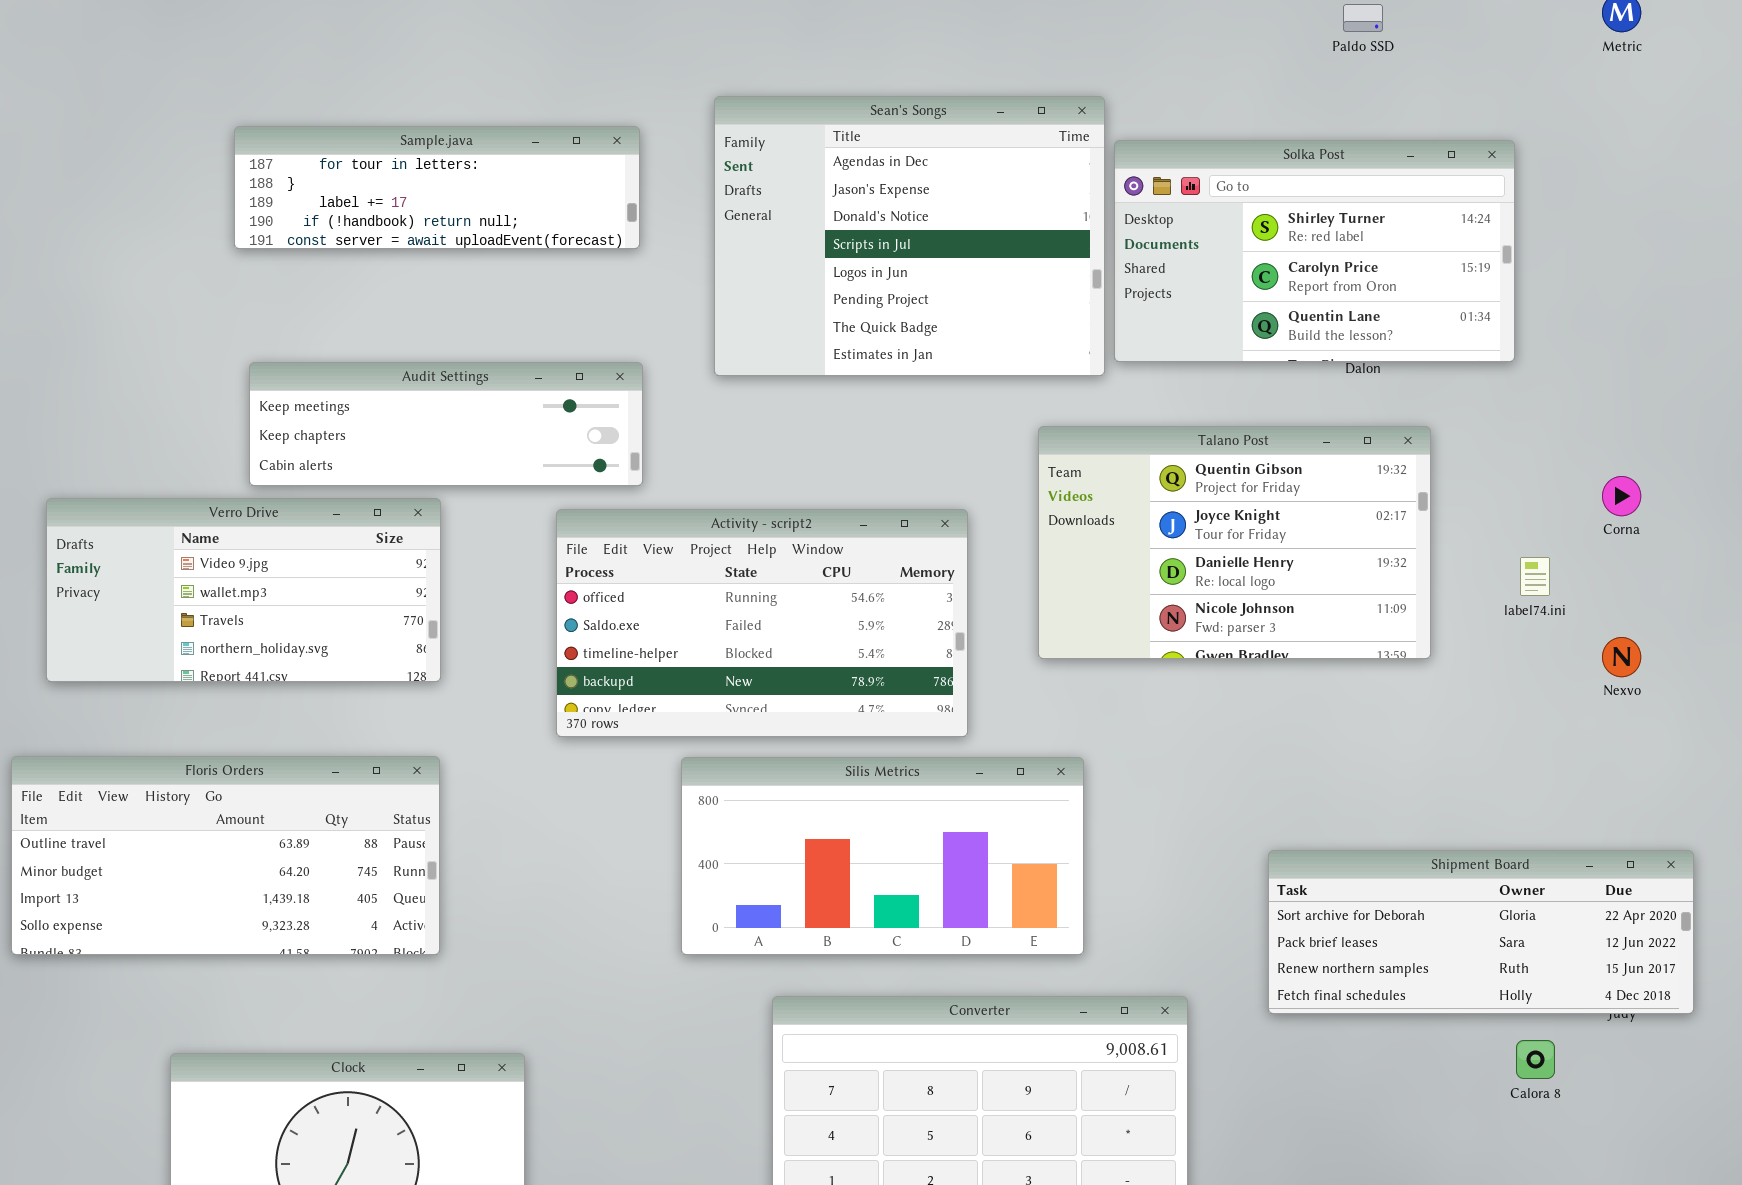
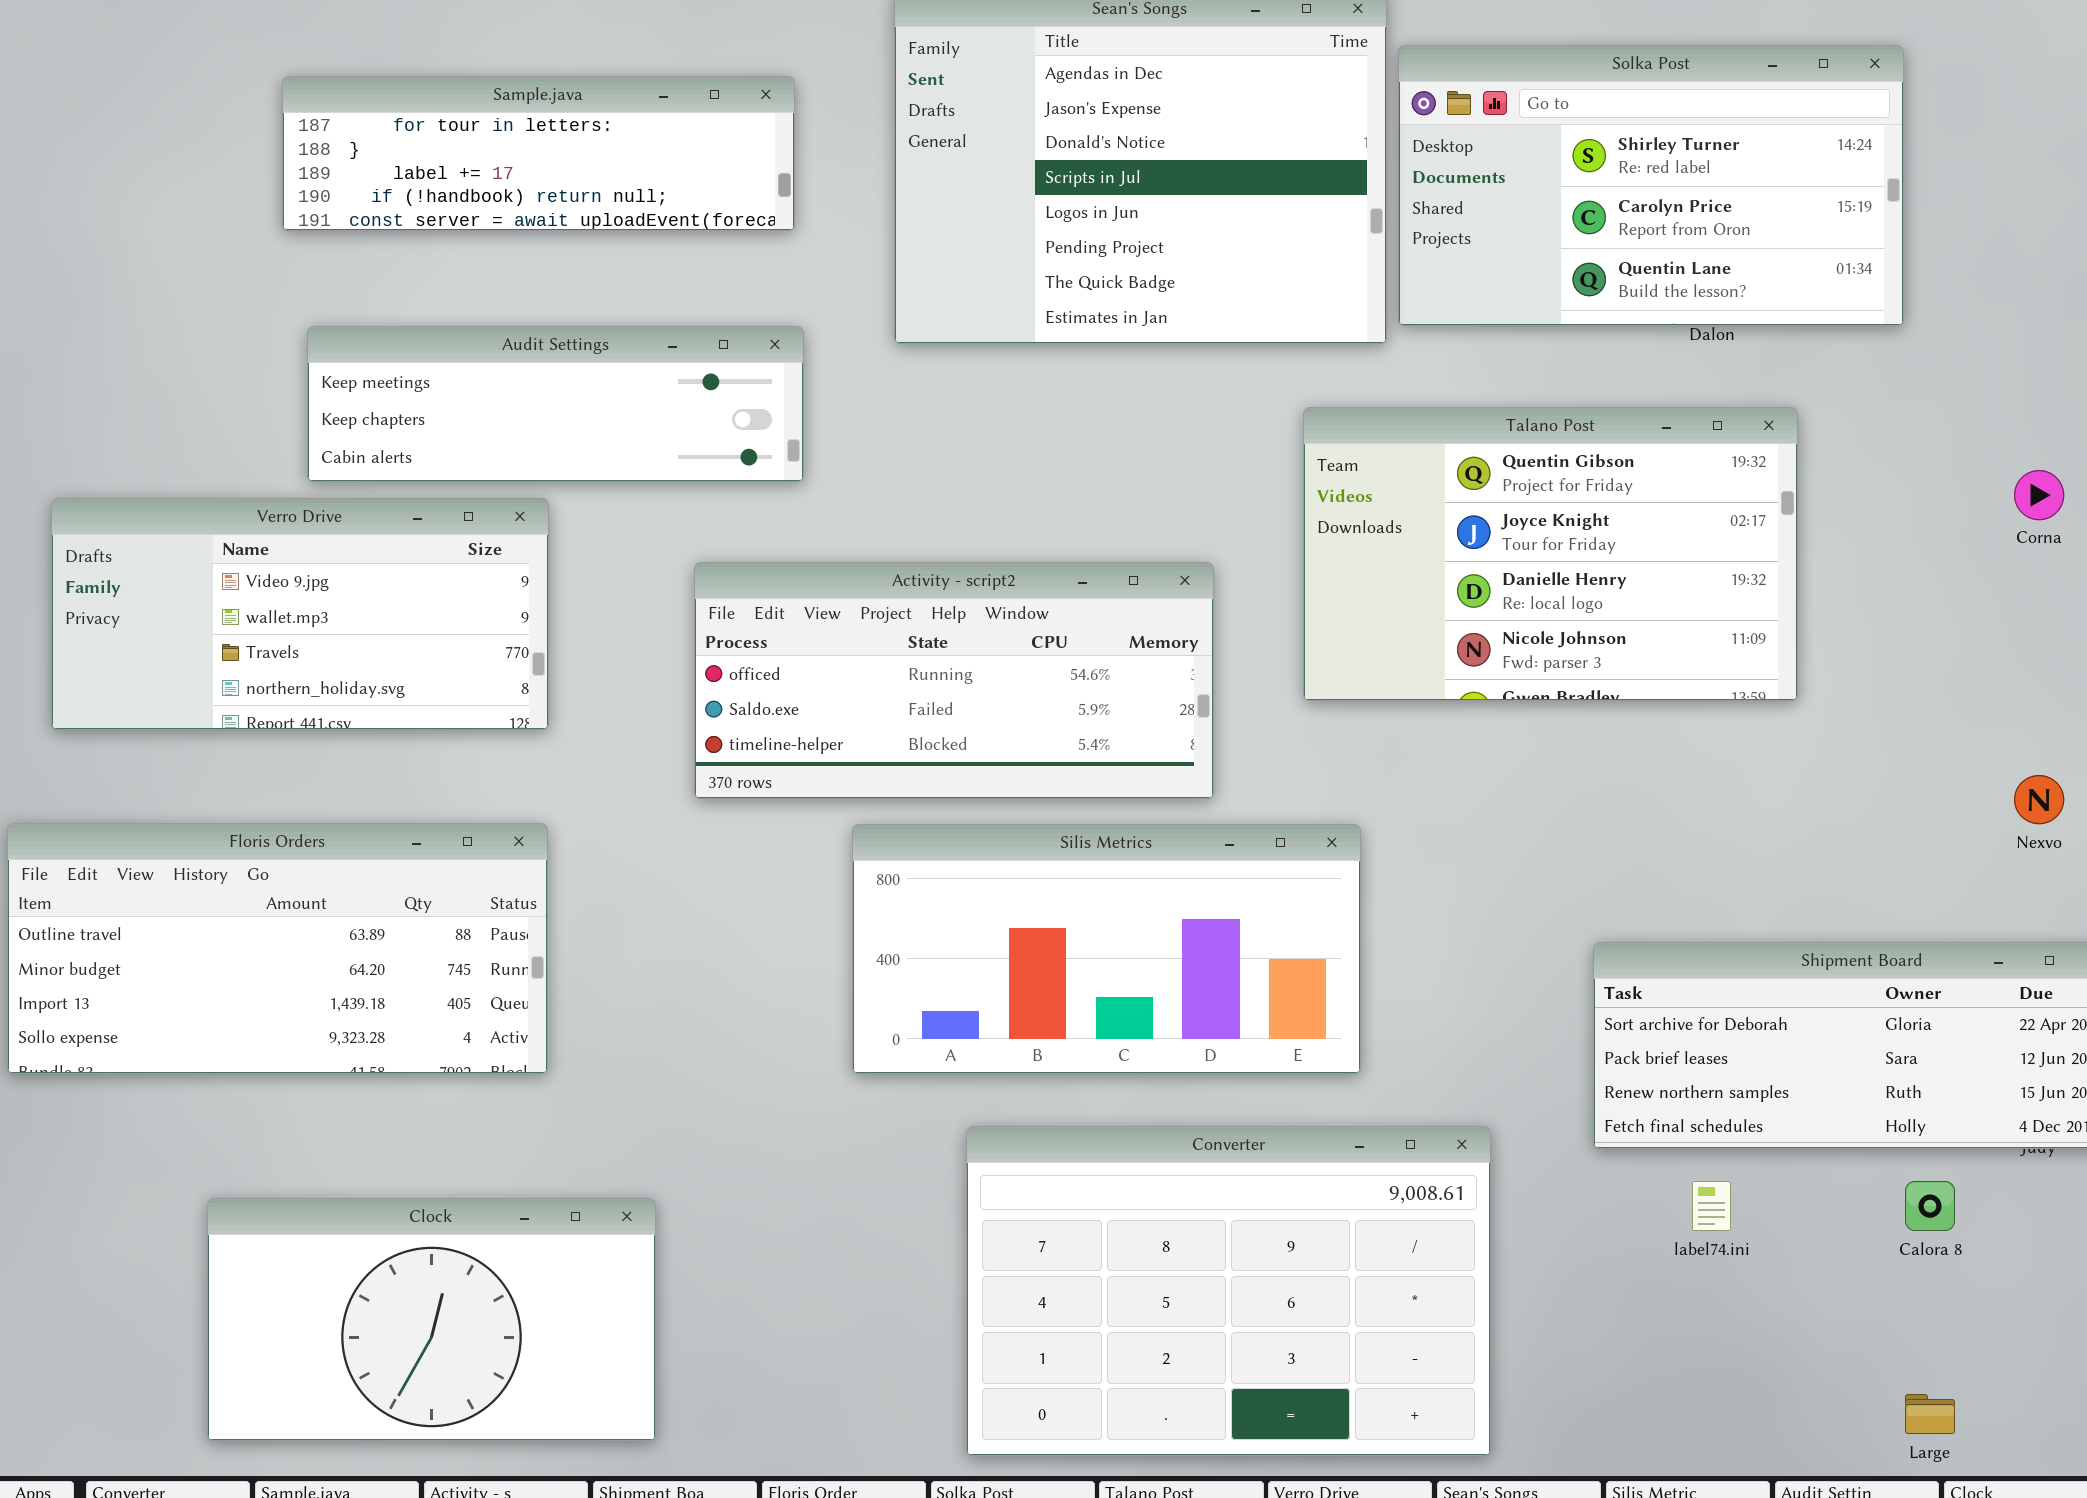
Sample.java: [234,126,640,249] -> [282,76,795,231], moved
Activity - script2: [556,509,968,737] -> [694,562,1214,799], resized
label74.ini: [1520,557,1550,596] -> [1692,1181,1731,1231], moved
Nexvo: [1602,637,1641,677] -> [2014,775,2064,824], moved

